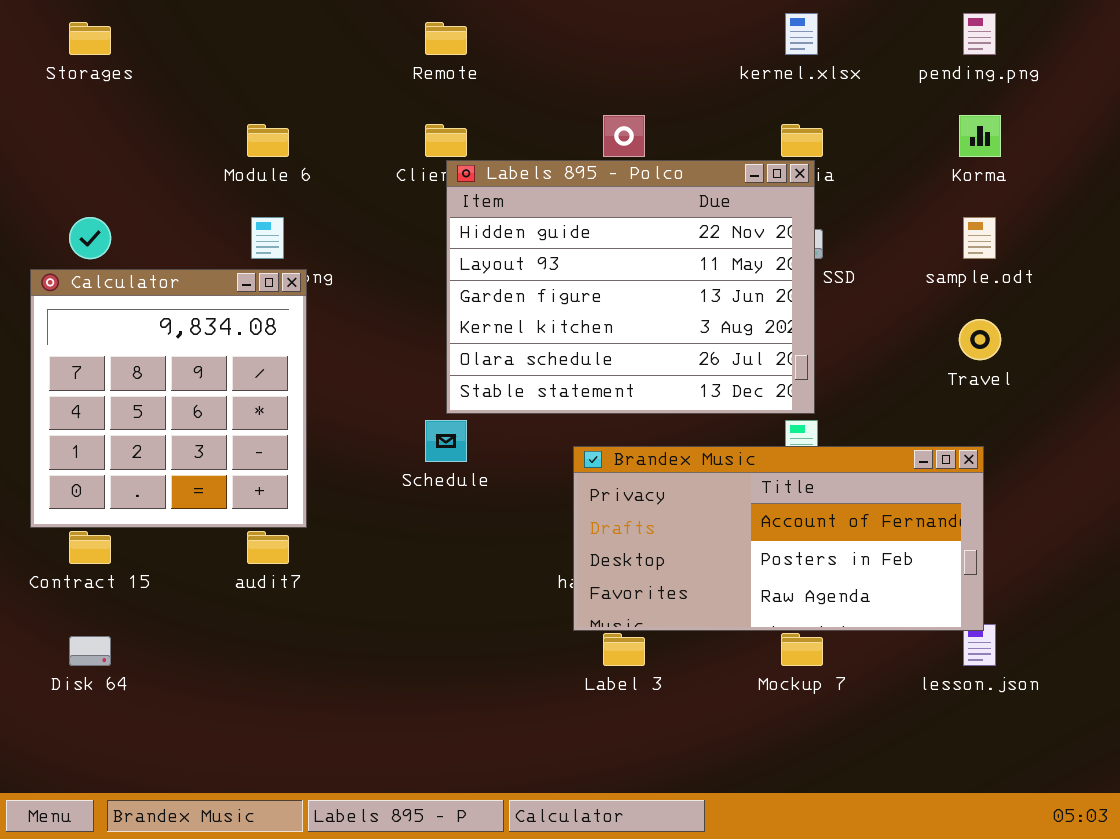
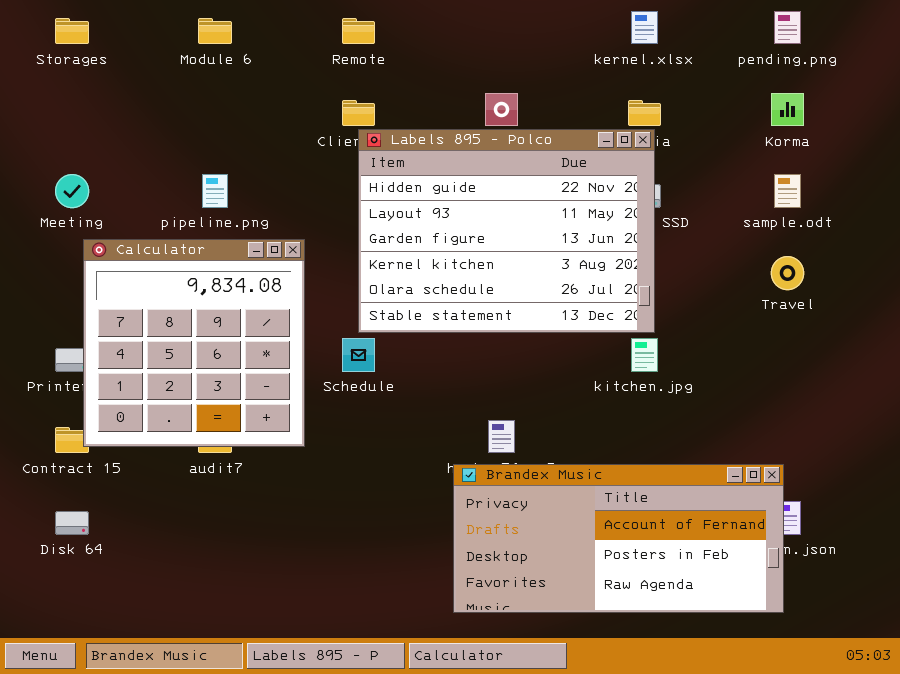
Module 6: [247,124,289,157] -> [198,18,232,44], moved
Calculator: [30,269,307,528] -> [83,239,305,447], moved
Brandex Music: [573,446,984,631] -> [453,464,784,613], moved

